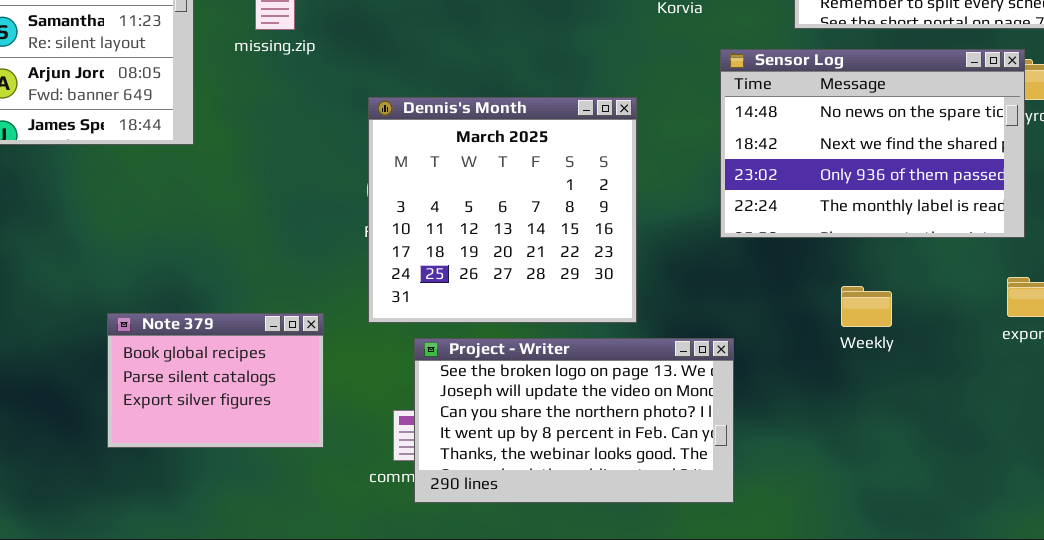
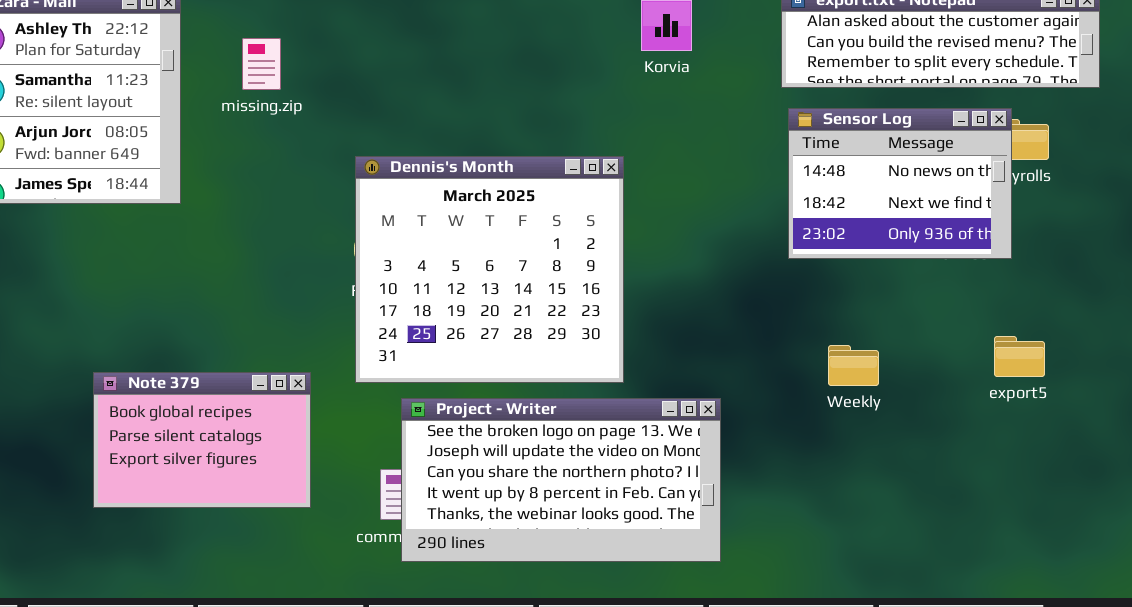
Sensor Log: [720,49,1025,238] -> [788,108,1012,259], resized

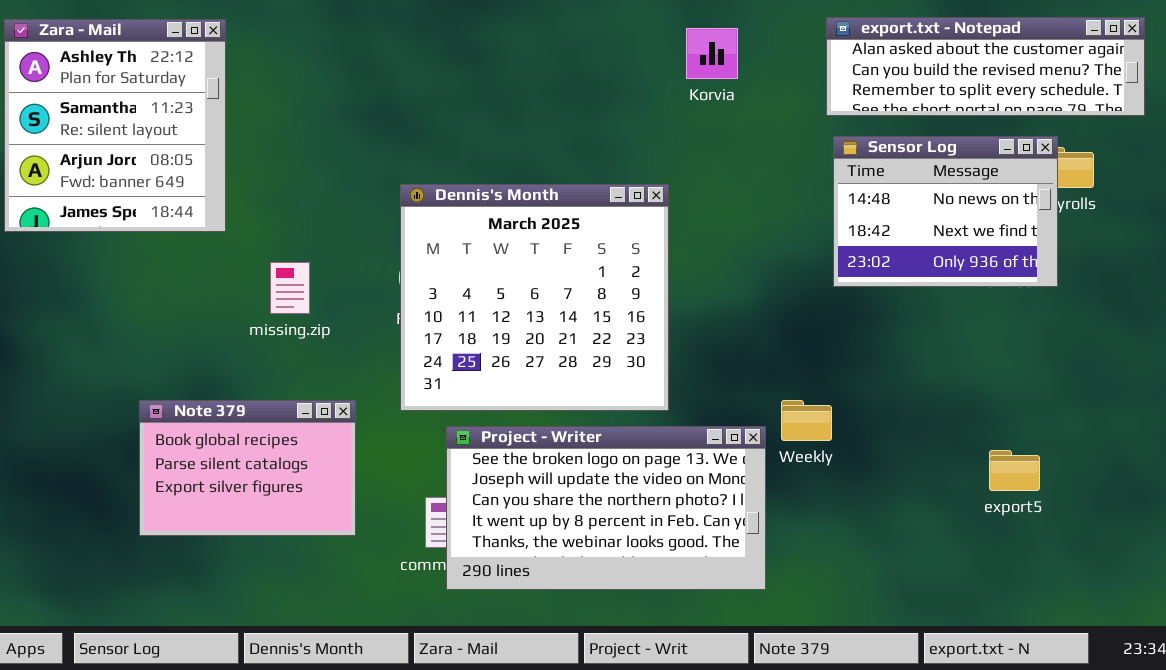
missing.zip: [242,38,281,90] -> [270,262,310,314], moved
export5: [994,336,1045,377] -> [989,450,1040,491], moved
Weekly: [828,345,879,386] -> [781,400,832,441], moved

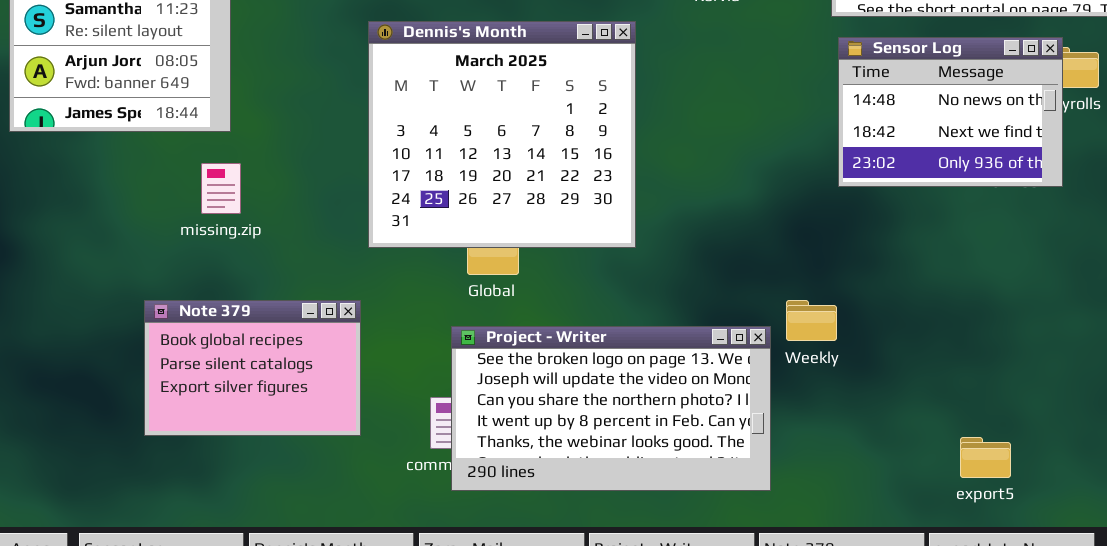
Dennis's Month: [400,184,669,411] -> [368,21,636,248], moved
missing.zip: [270,262,310,314] -> [201,163,241,214], moved
export5: [989,450,1040,491] -> [960,437,1011,478], moved

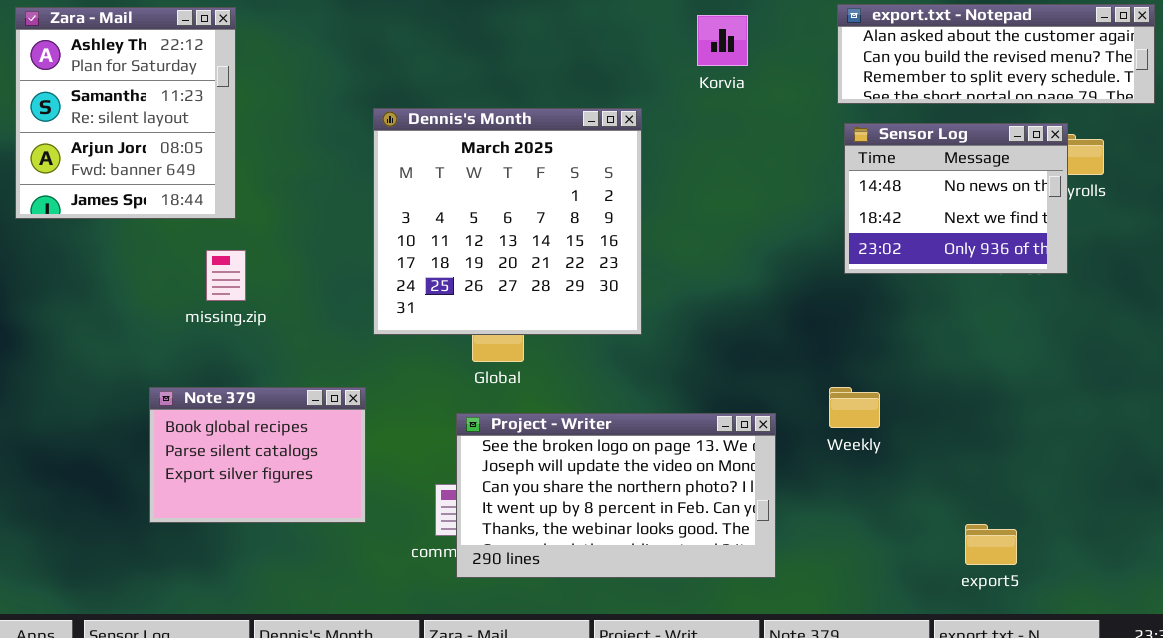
Weekly: [786,300,837,341] -> [829,387,880,428], moved

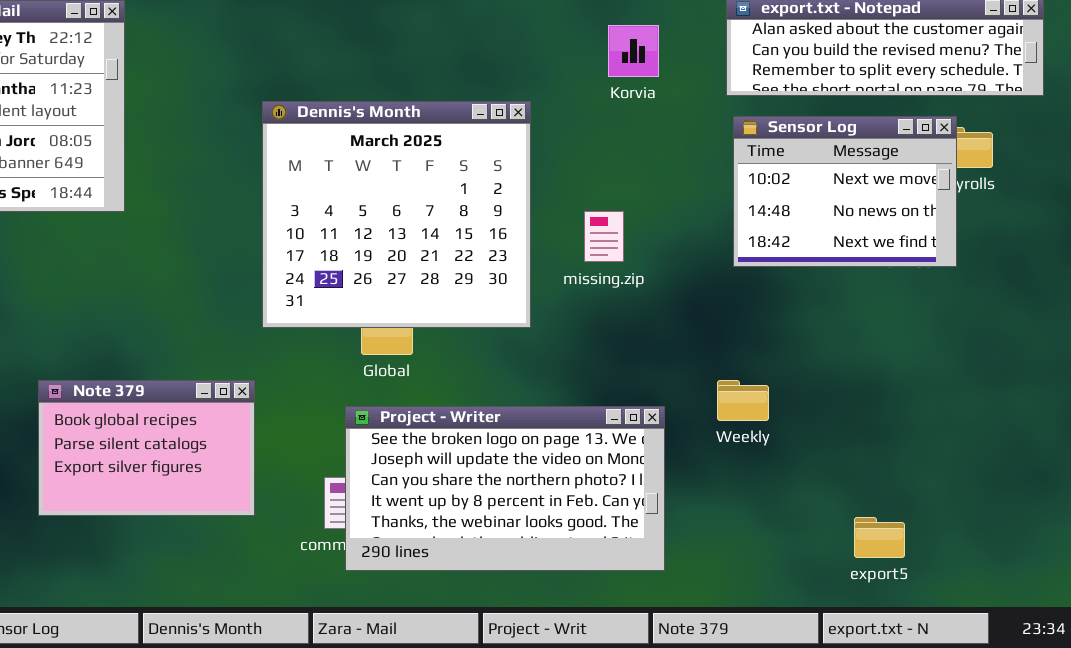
Korvia: [697,15,748,66] -> [608,25,659,77], moved
Sensor Log: [844,123,1068,274] -> [733,116,957,267], scrolled up 1 row
missing.zip: [206,250,246,301] -> [584,211,624,262], moved

